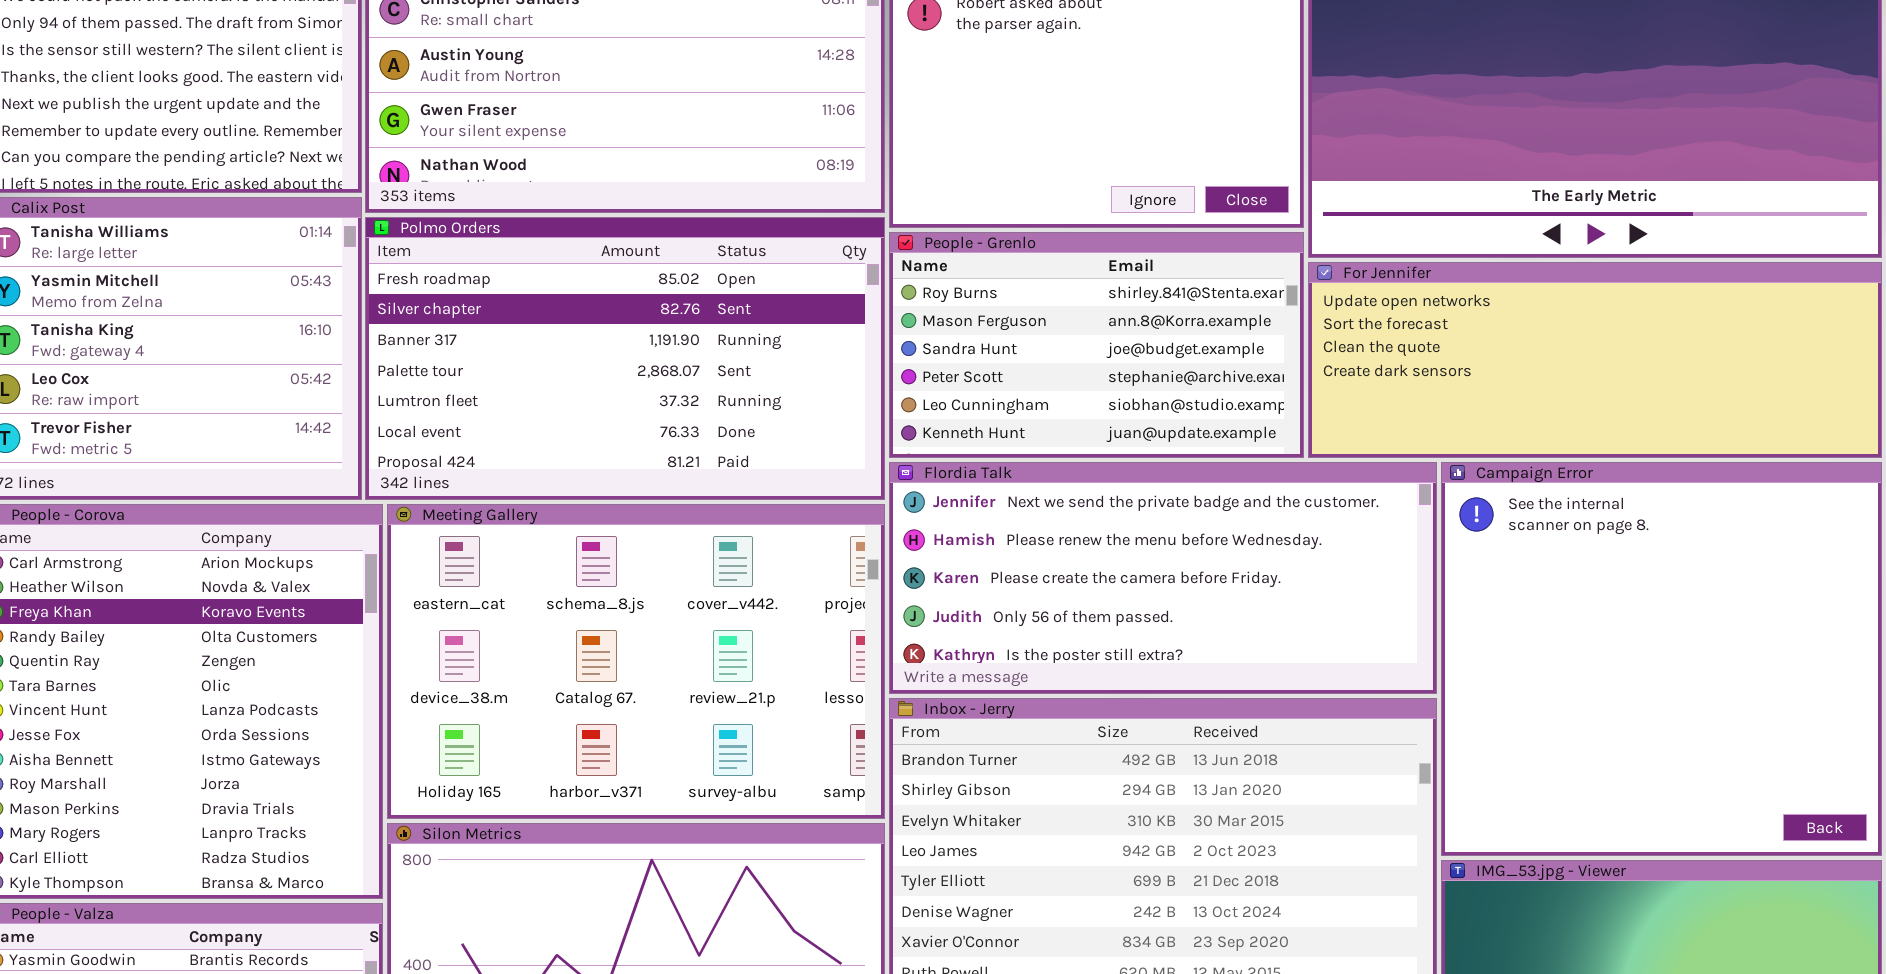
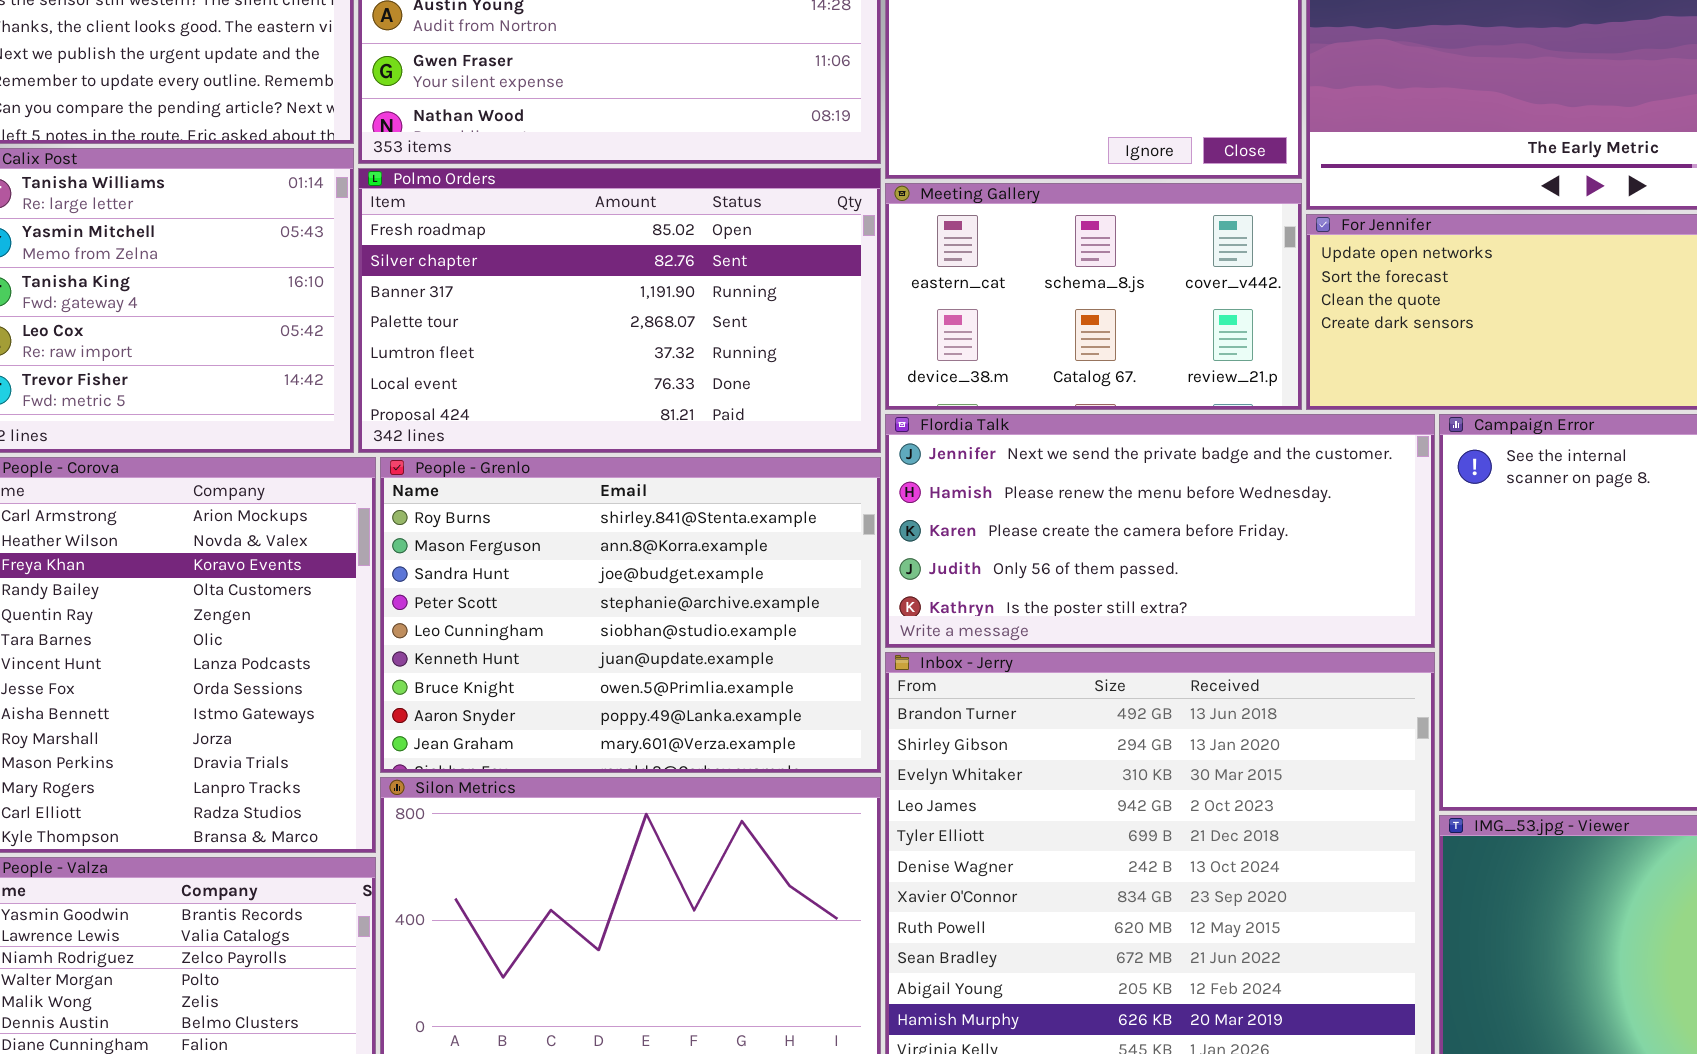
People - Grenlo: [889,232,1304,458] -> [380,457,881,773], moved, resized
Meeting Gallery: [387,504,885,819] -> [885,183,1302,410], moved, resized

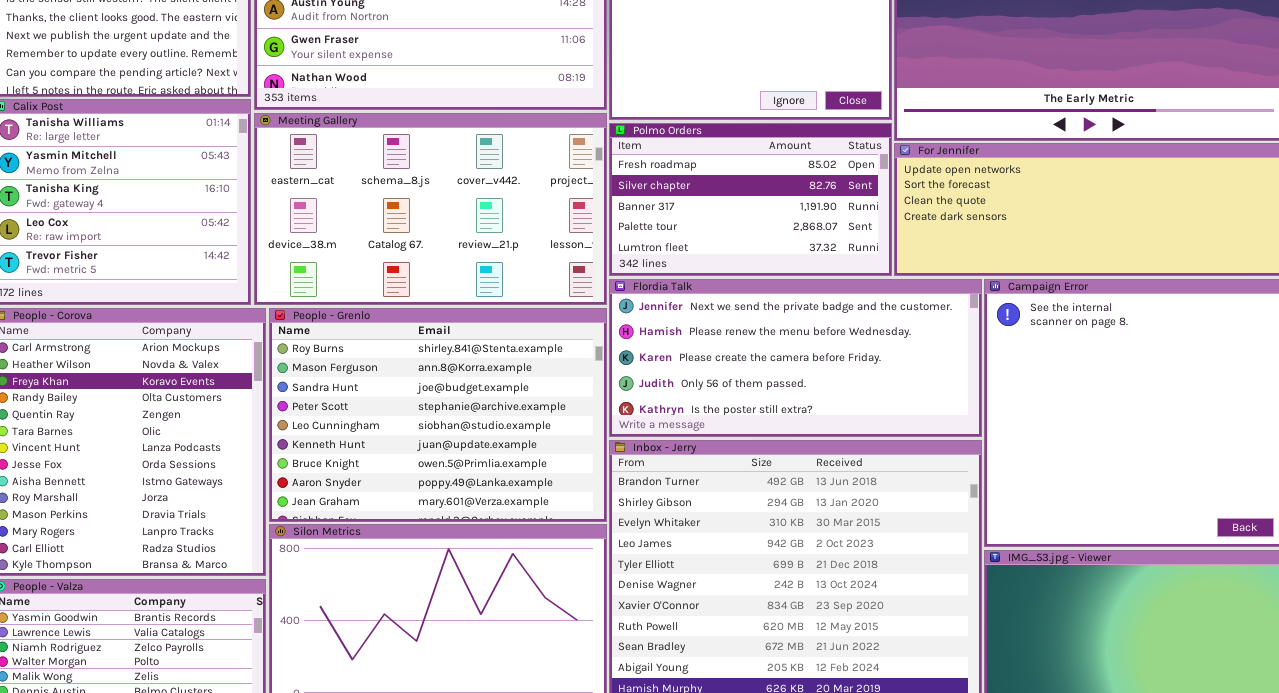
Polmo Orders: [358,168,881,453] -> [609,123,892,276], moved, resized
Meeting Gallery: [885,183,1302,410] -> [254,113,607,305], moved, resized

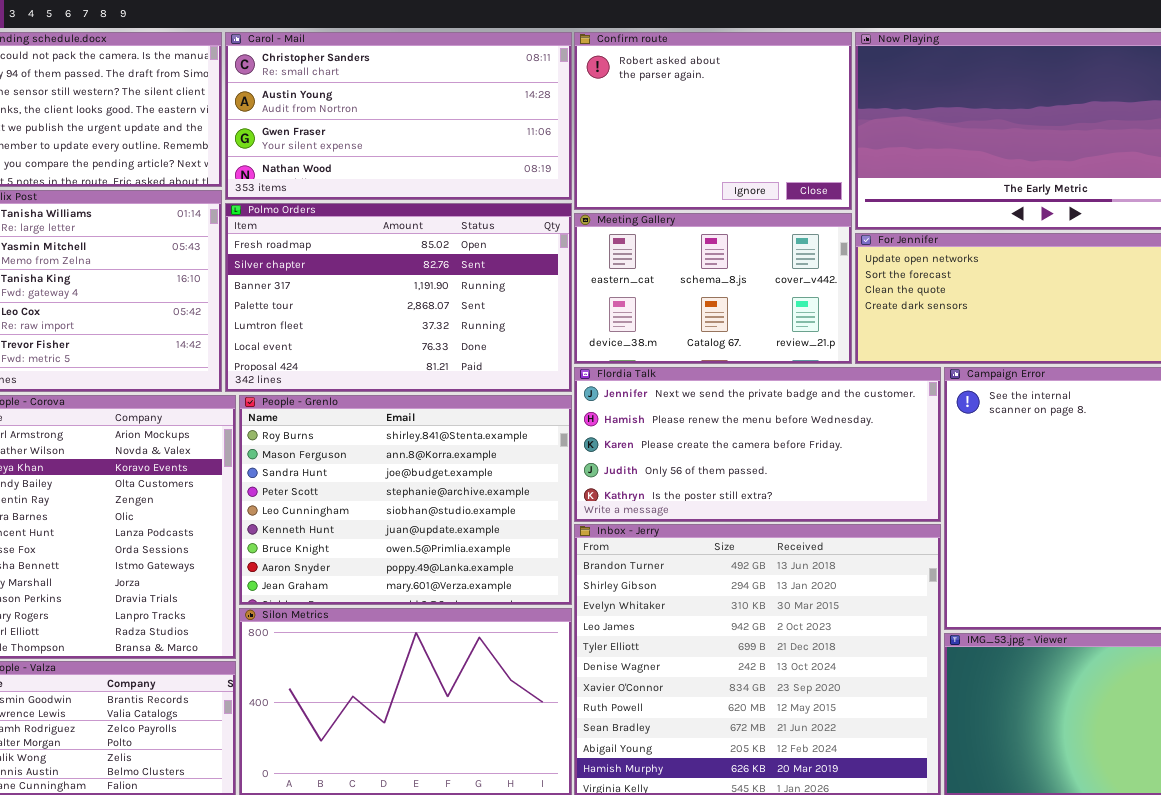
Meeting Gallery: [254,113,607,305] -> [574,213,852,364], moved, resized
Polmo Orders: [609,123,892,276] -> [225,203,572,392], moved, resized

